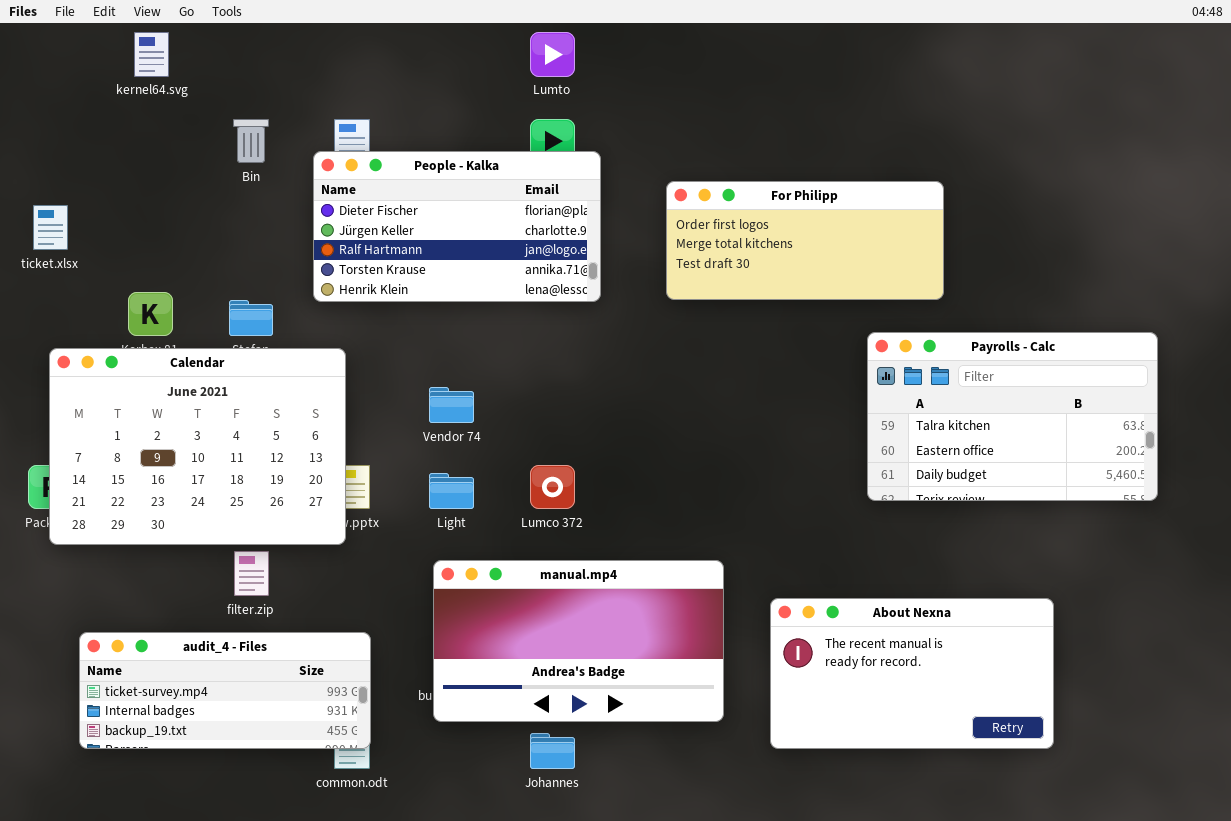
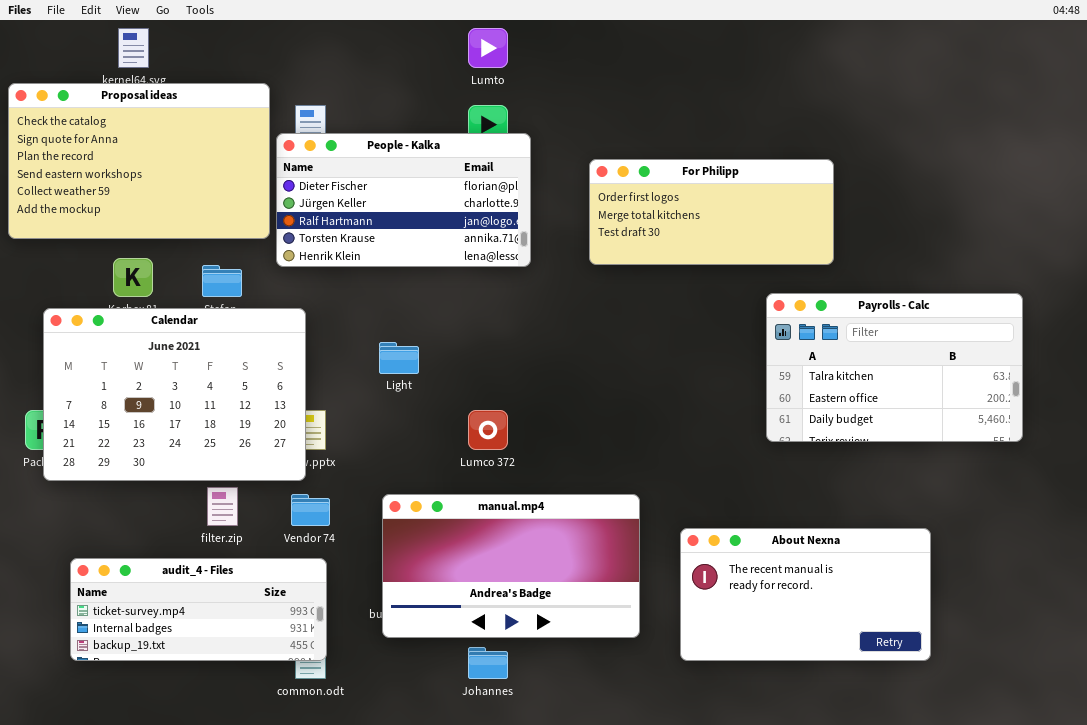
Proposal ideas: none -> [8,83,270,239], opened
Vendor 74: [429,387,474,423] -> [291,494,330,526], moved
Light: [429,473,474,509] -> [379,342,419,374], moved

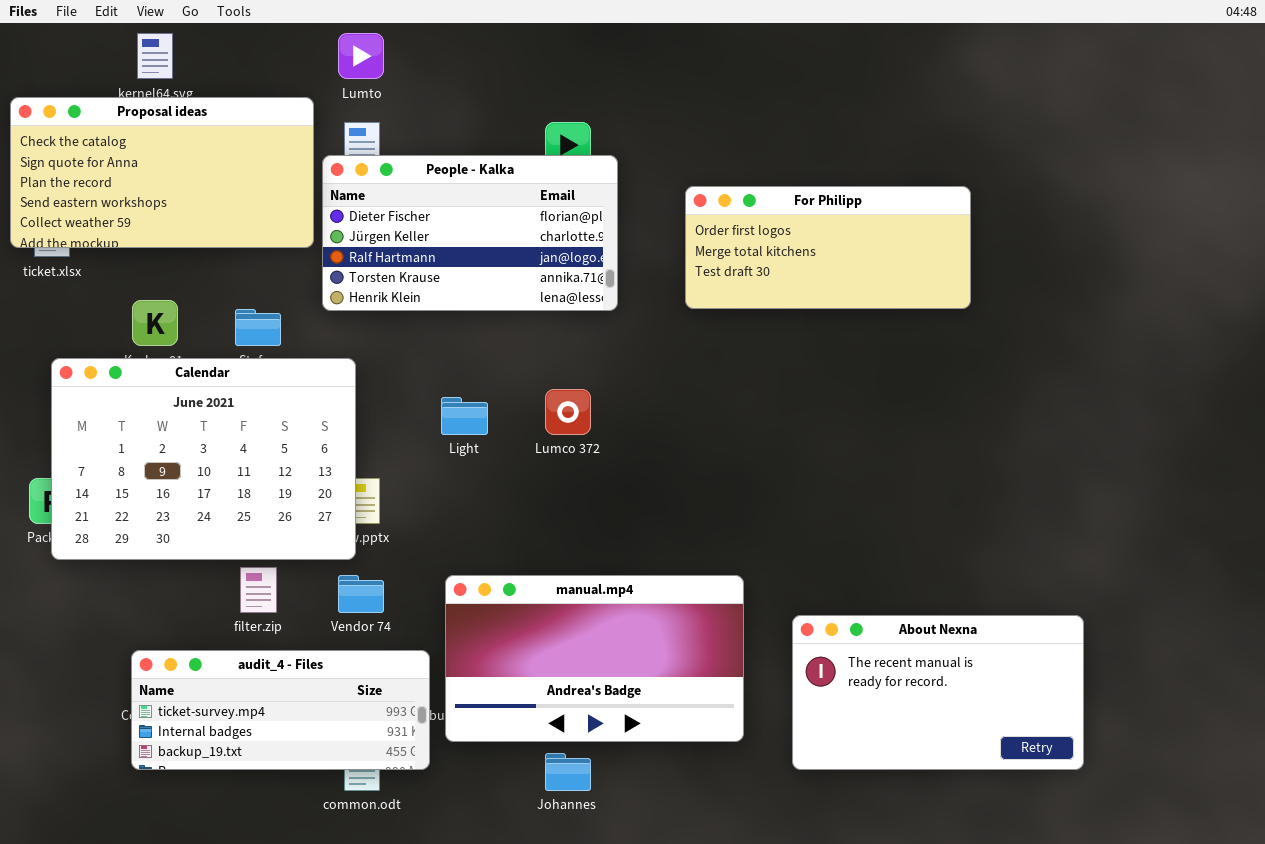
Lumto: [468,28,508,68] -> [338,33,384,79], moved
Proposal ideas: [8,83,270,239] -> [10,97,314,248], resized
Payrolls - Calc: [766,293,1023,442] -> none, closed
Lumco 372: [468,410,508,450] -> [545,389,591,435], moved
audit_4 - Files: [70,558,327,661] -> [131,650,430,770], moved

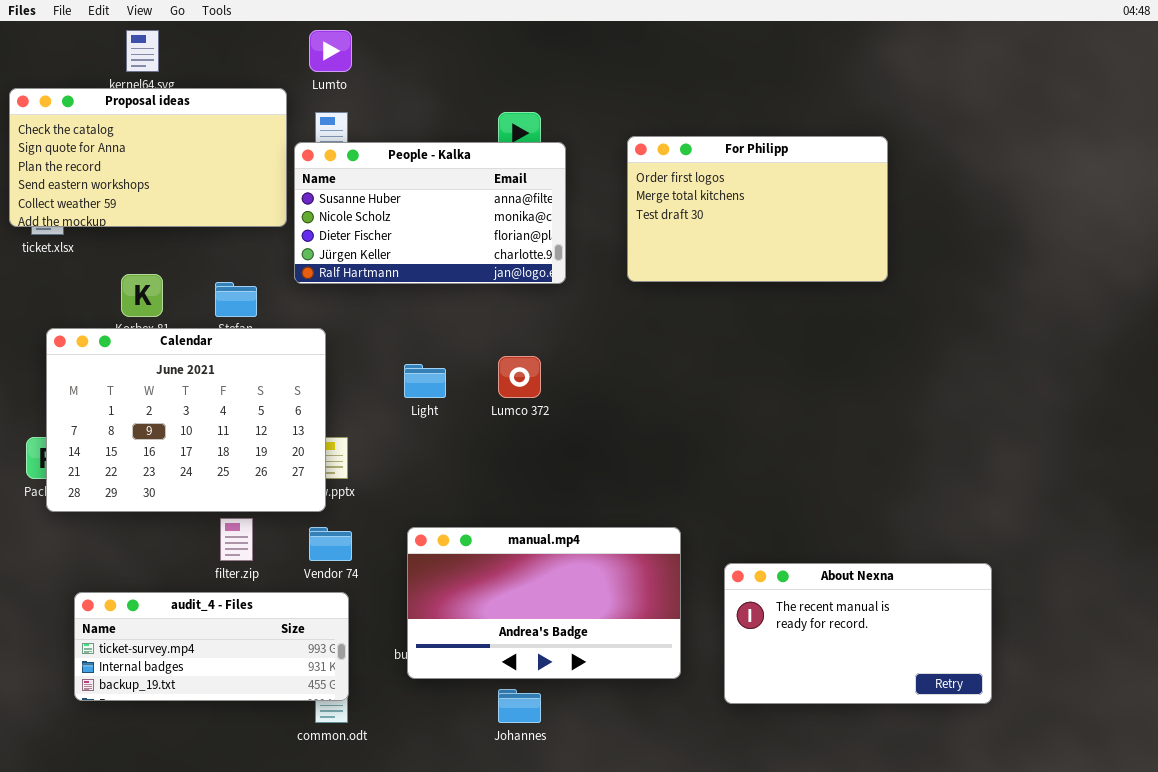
People - Kalka: [322,155,618,311] -> [294,142,566,284], scrolled up 2 rows
For Philipp: [685,186,971,309] -> [627,136,888,282], resized
audit_4 - Files: [131,650,430,770] -> [74,592,349,701], moved

